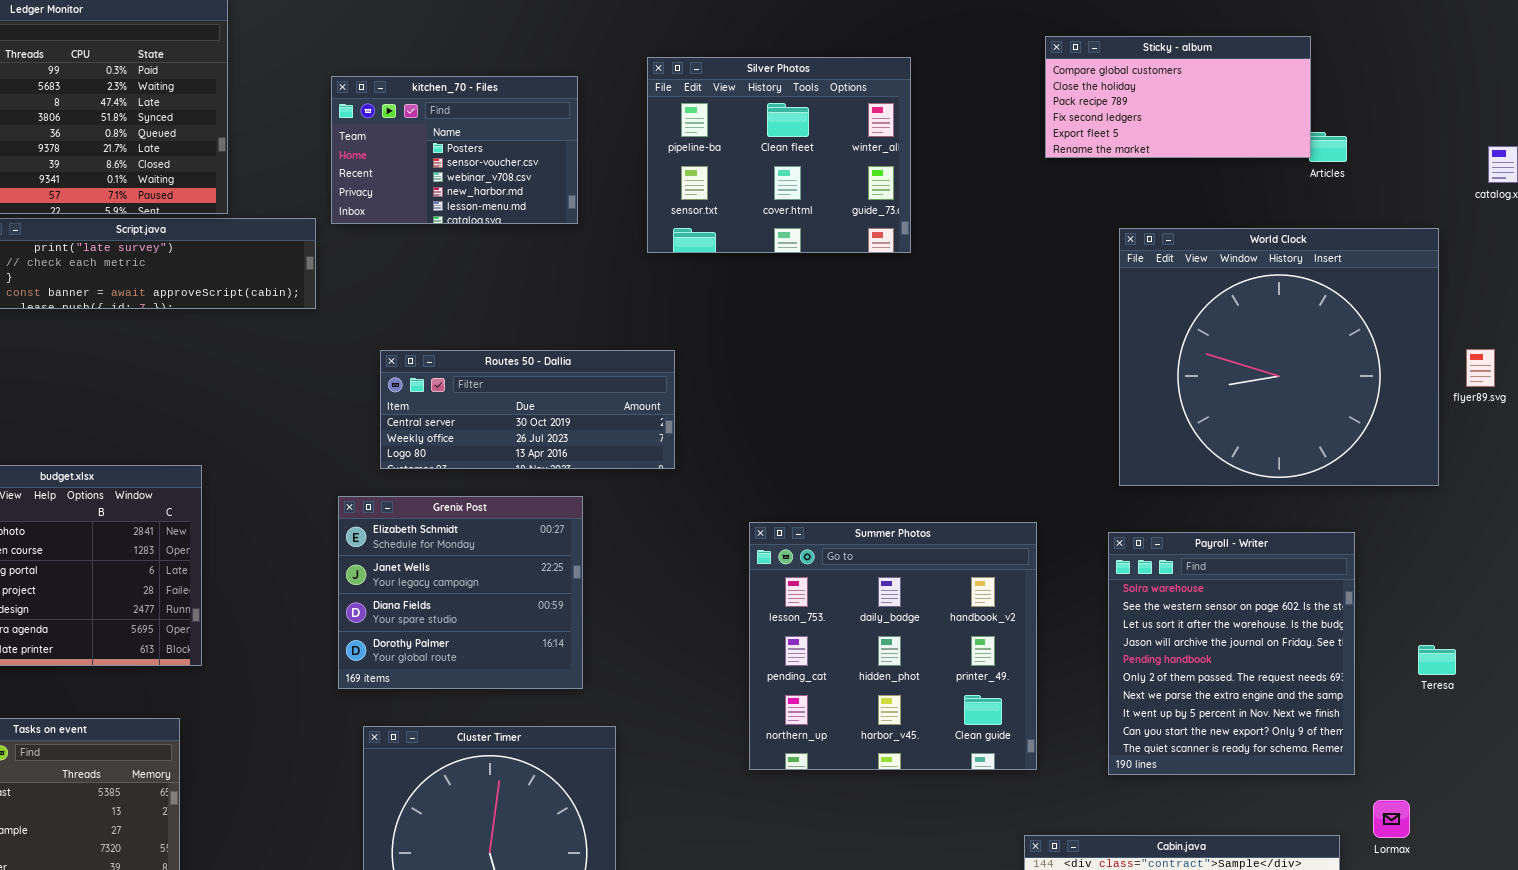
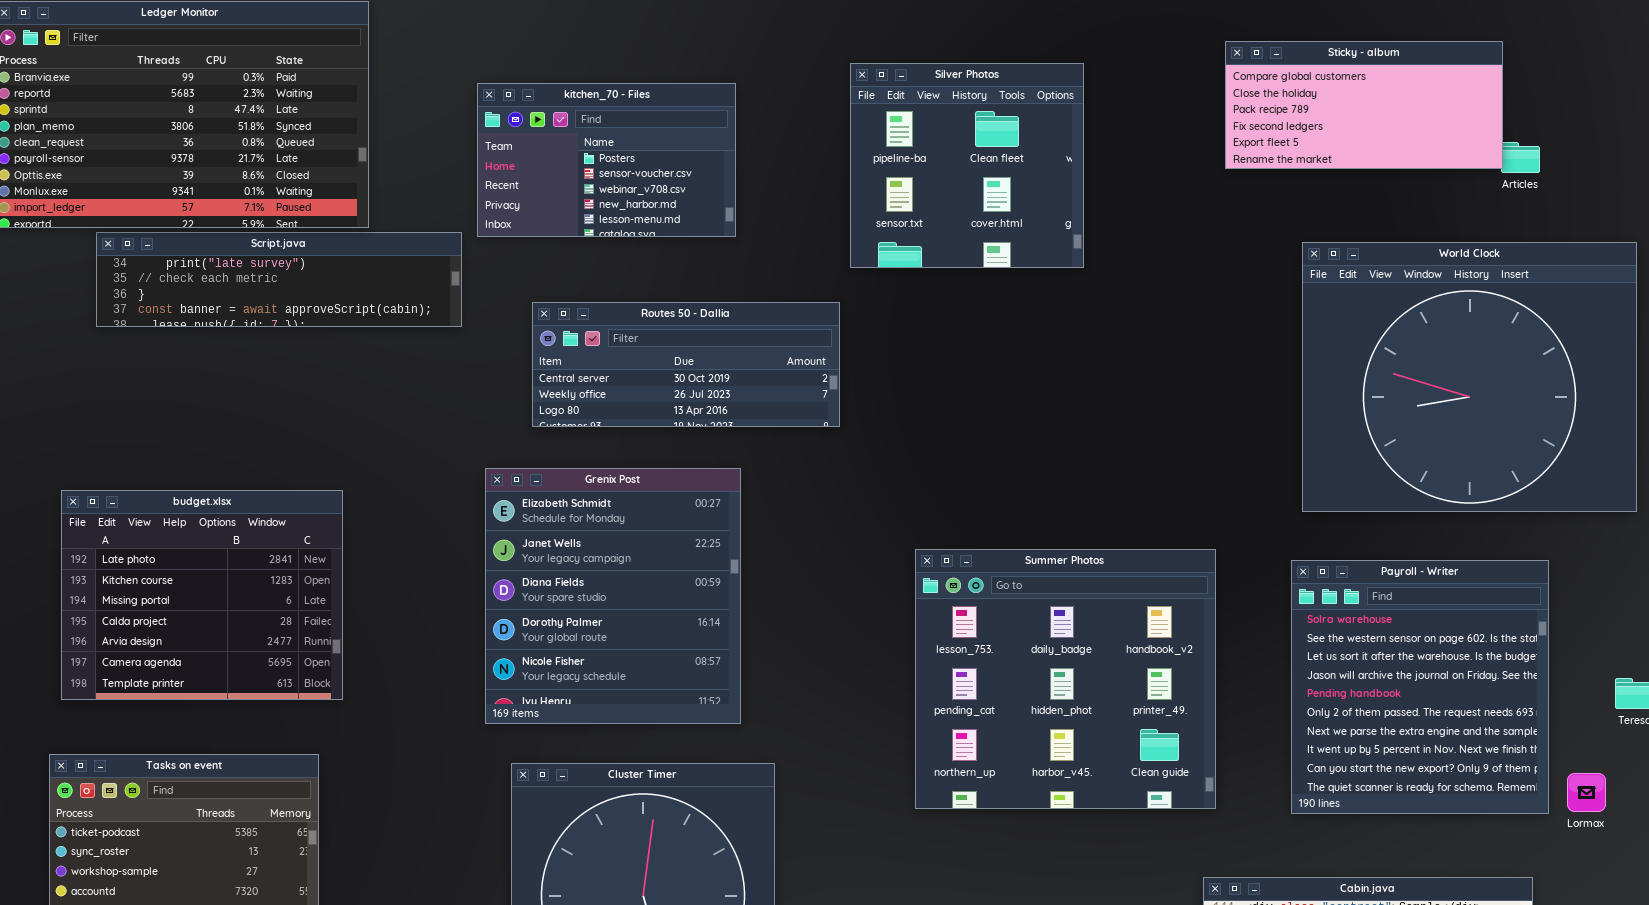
Silver Photos: [647,57,911,253] -> [850,63,1084,268], resized
Routes 50 - Dallia: [380,350,675,469] -> [532,302,840,427], moved
Grenix Post: [338,496,583,689] -> [485,468,741,724], resized
Lormax: [1373,800,1410,838] -> [1567,773,1606,812], moved

